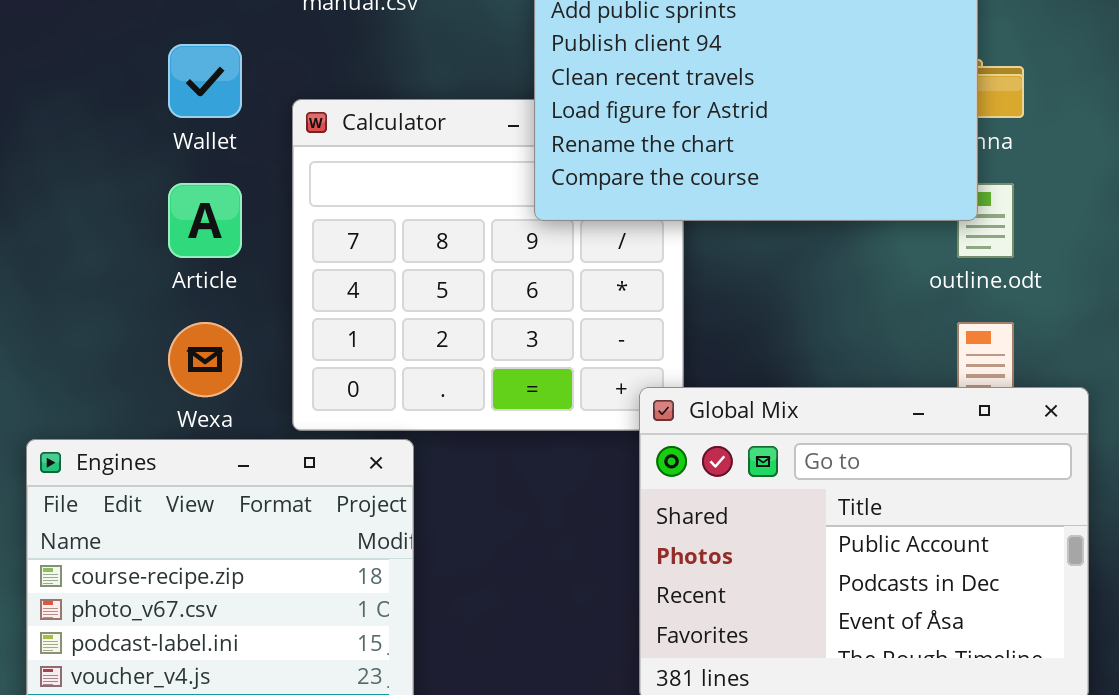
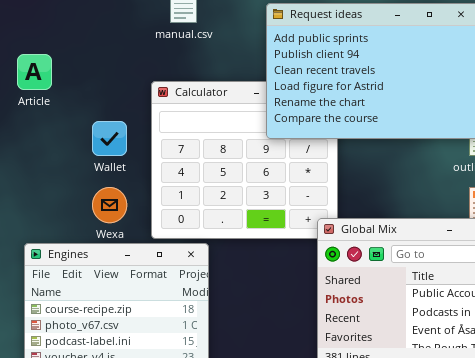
Wallet: [168,44,242,118] -> [92,121,127,156], moved
Article: [168,183,242,258] -> [17,54,52,90], moved

